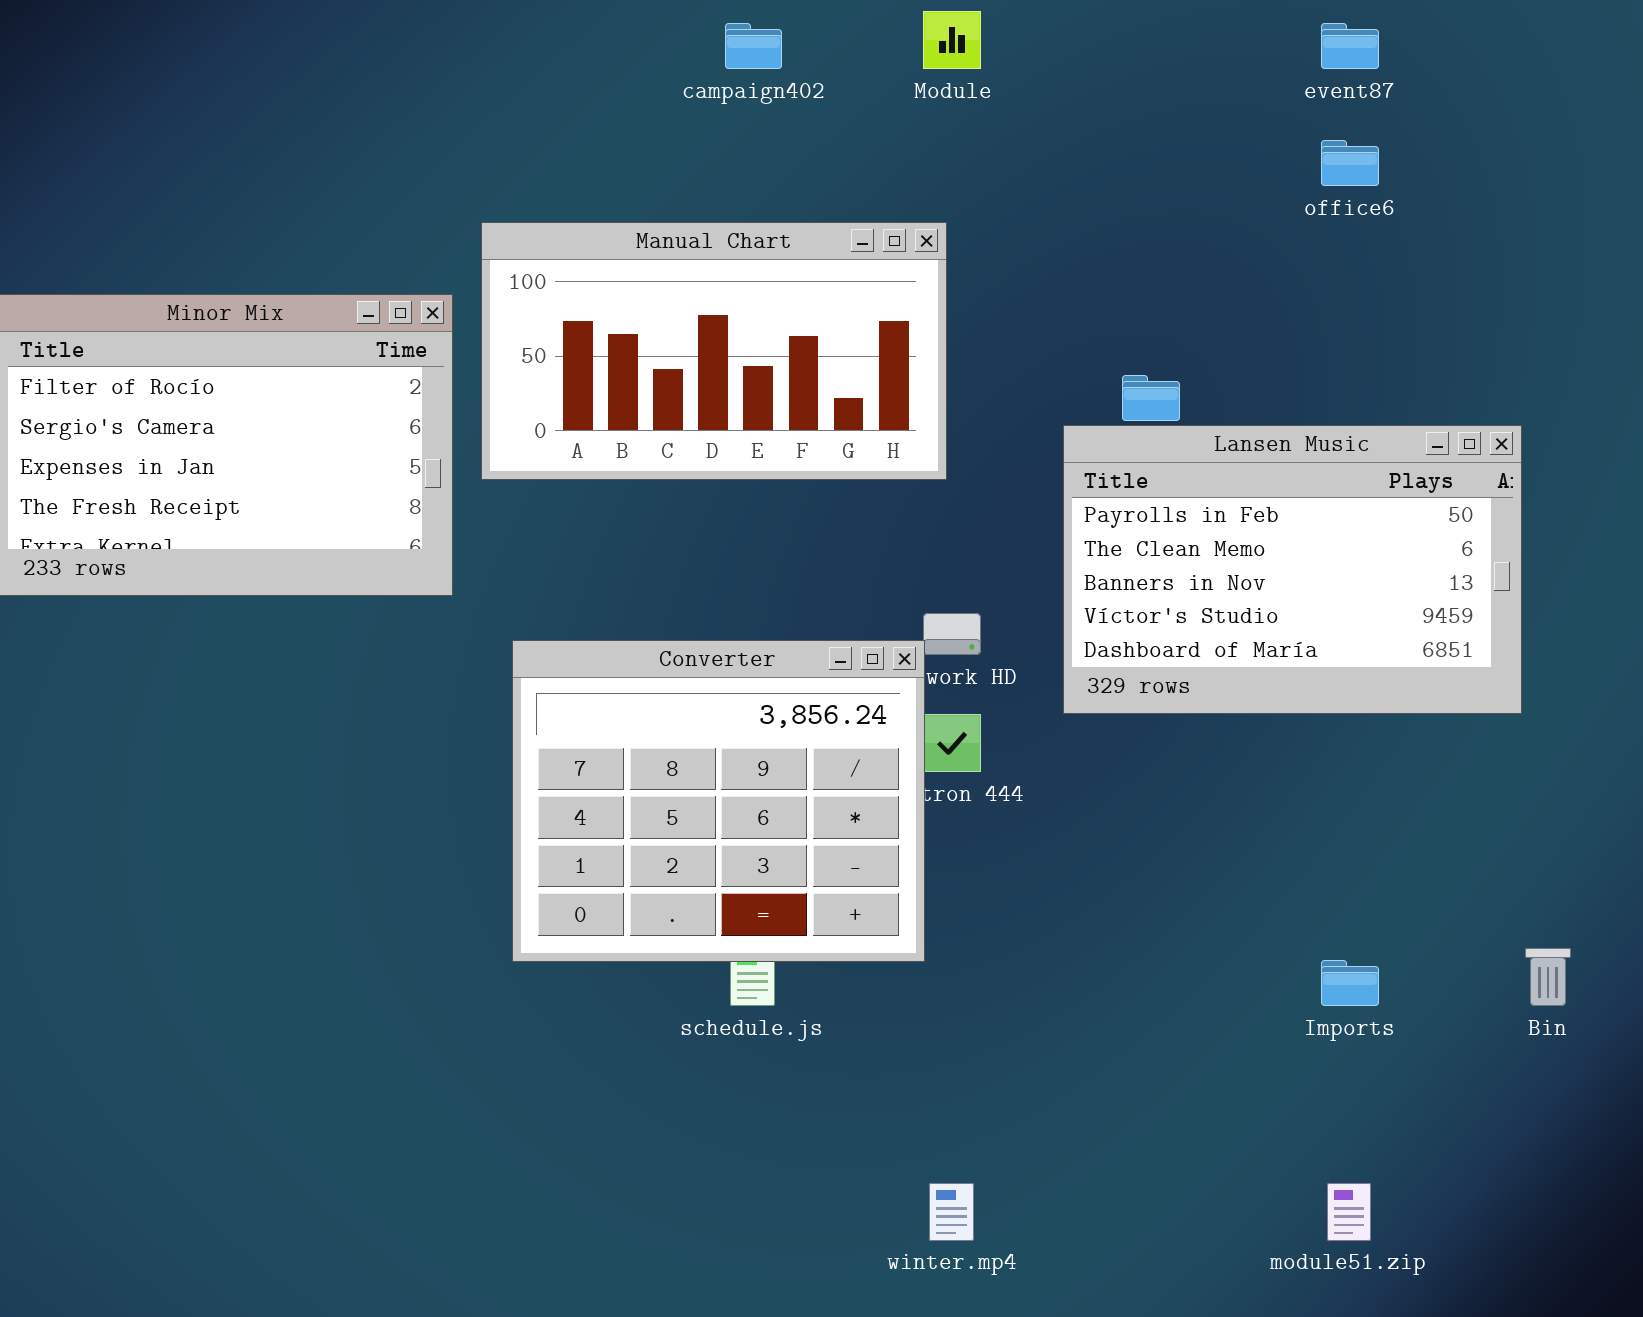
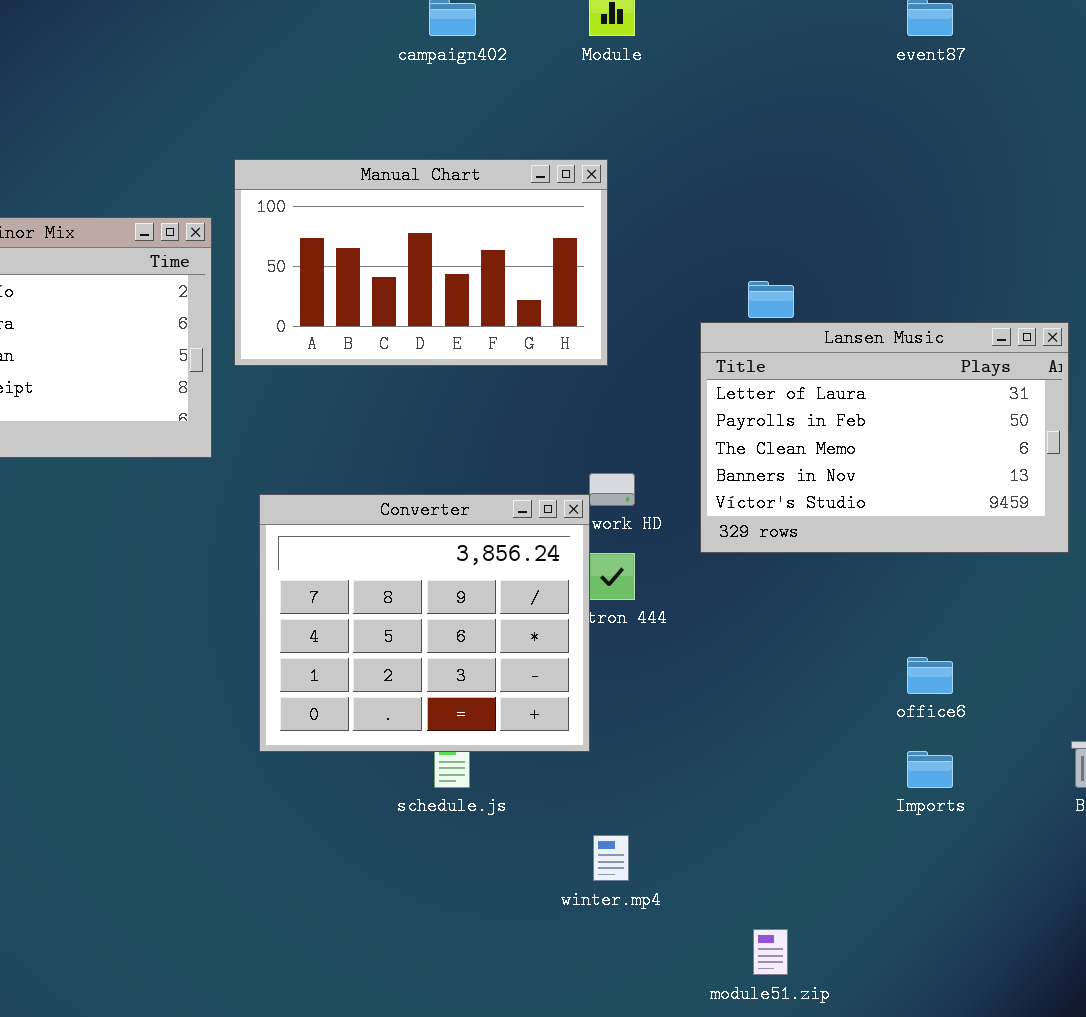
office6: [1321,140,1379,186] -> [907,657,953,694], moved
Lansen Music: [1063,425,1522,714] -> [700,322,1069,553], scrolled up 1 row
winter.mp4: [929,1183,974,1241] -> [593,835,629,881], moved
module51.zip: [1327,1183,1371,1241] -> [753,929,788,975], moved

